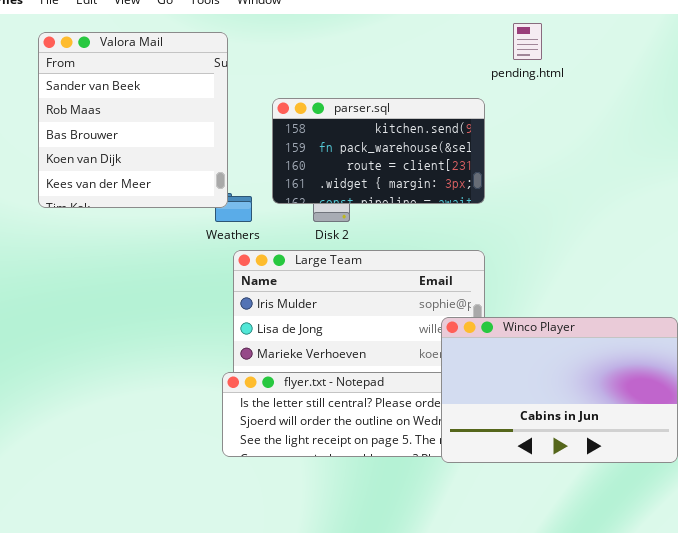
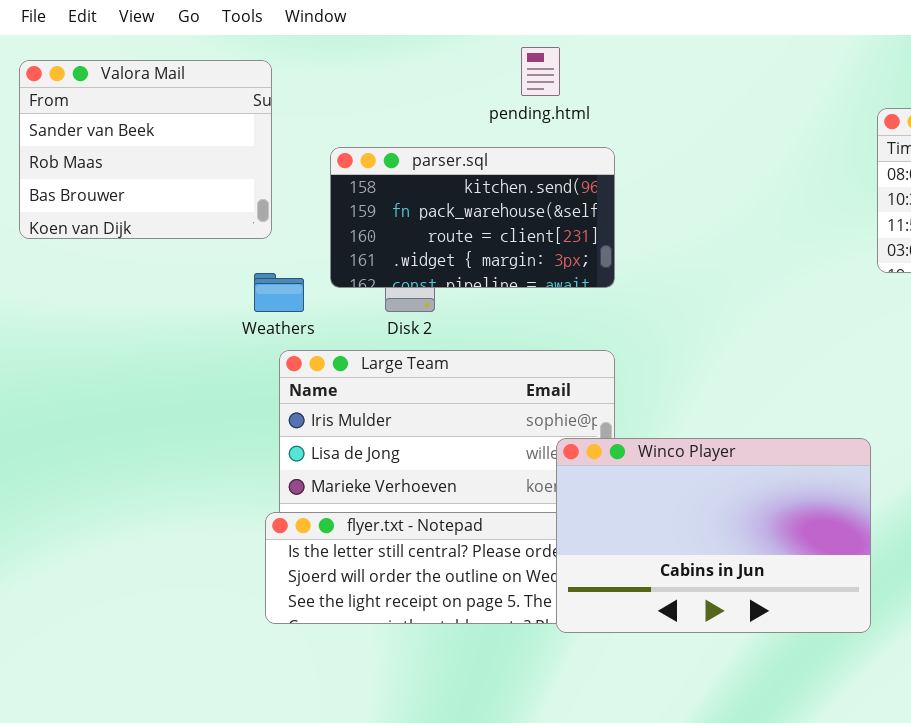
pending.html: [513,23,542,60] -> [521,47,560,96], moved
Valora Mail: [38,32,228,208] -> [19,60,272,239], resized

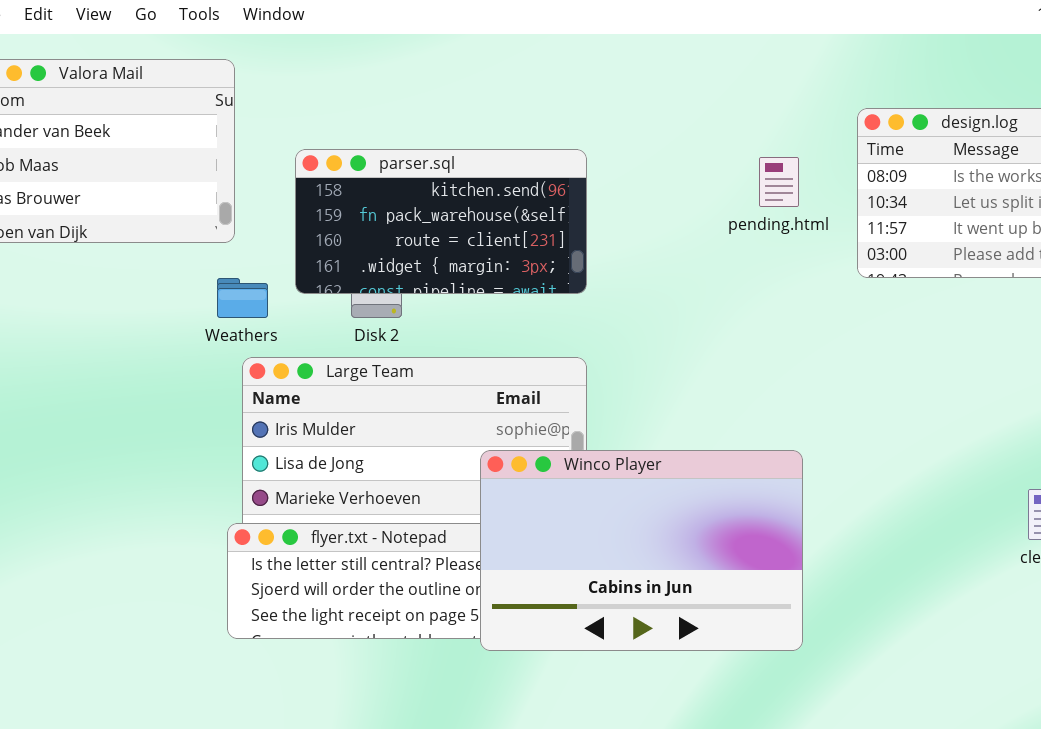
pending.html: [521,47,560,96] -> [759,157,799,207], moved
Winco Player: [556,438,871,633] -> [480,450,803,651], moved

